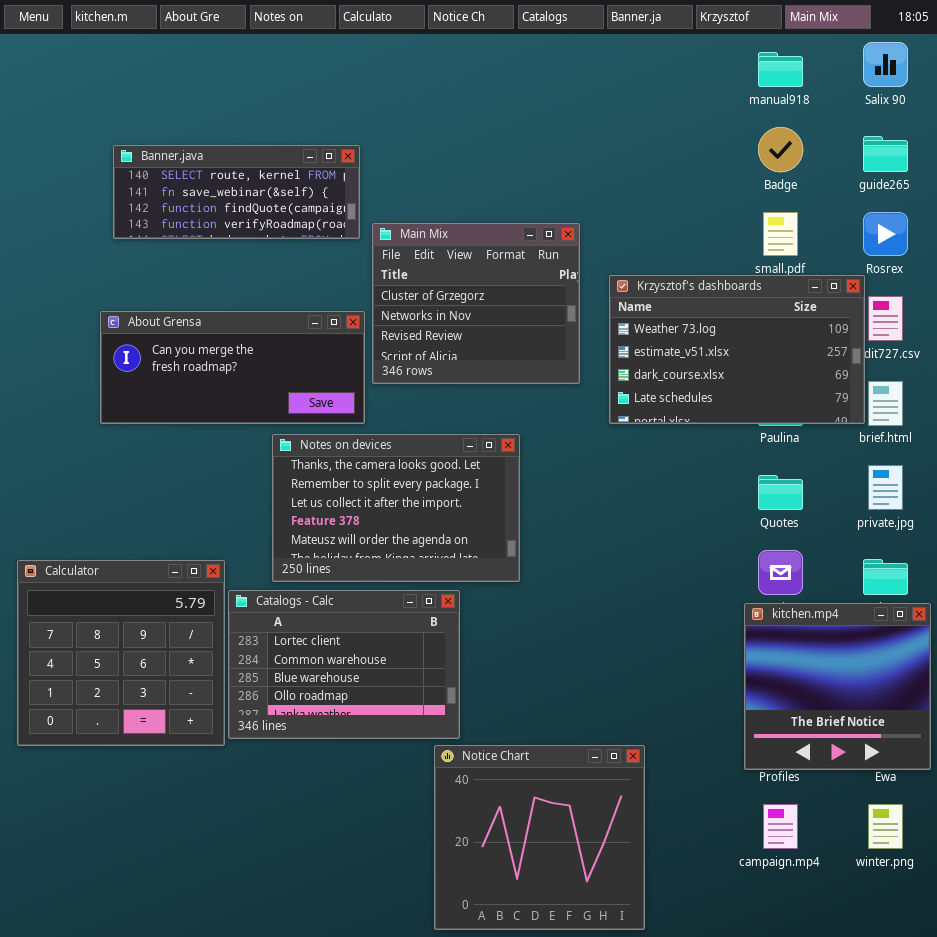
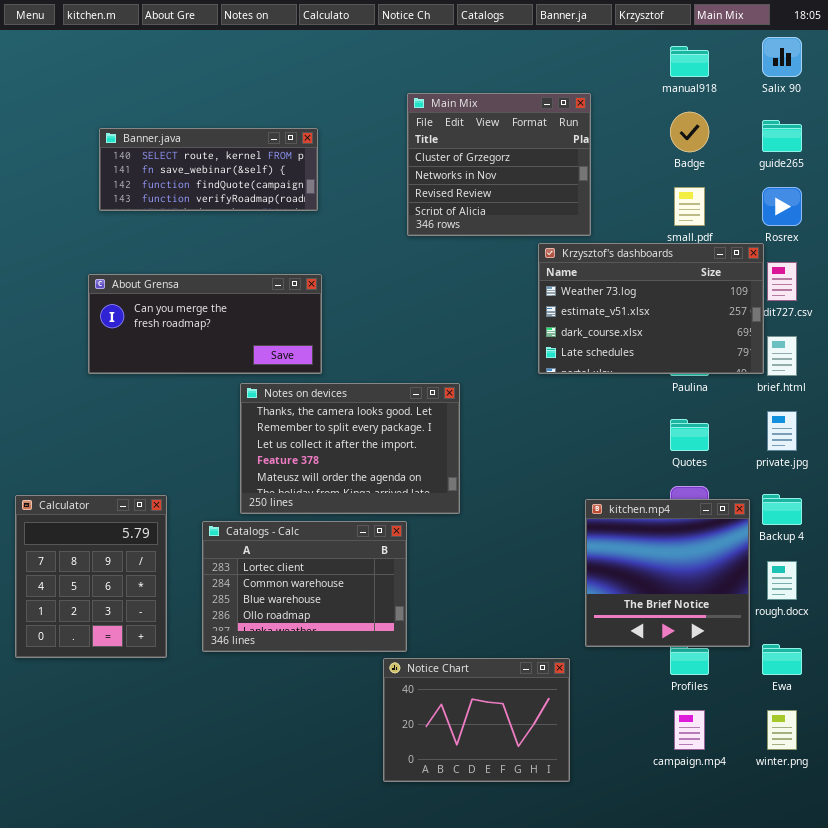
Main Mix: [372,223,580,384] -> [407,93,591,236], moved
Calculator: [17,560,225,746] -> [15,495,167,658], resized
kitchen.mp4: [744,603,931,770] -> [585,499,750,647], moved
Notice Chart: [434,745,645,930] -> [383,658,570,782], resized

